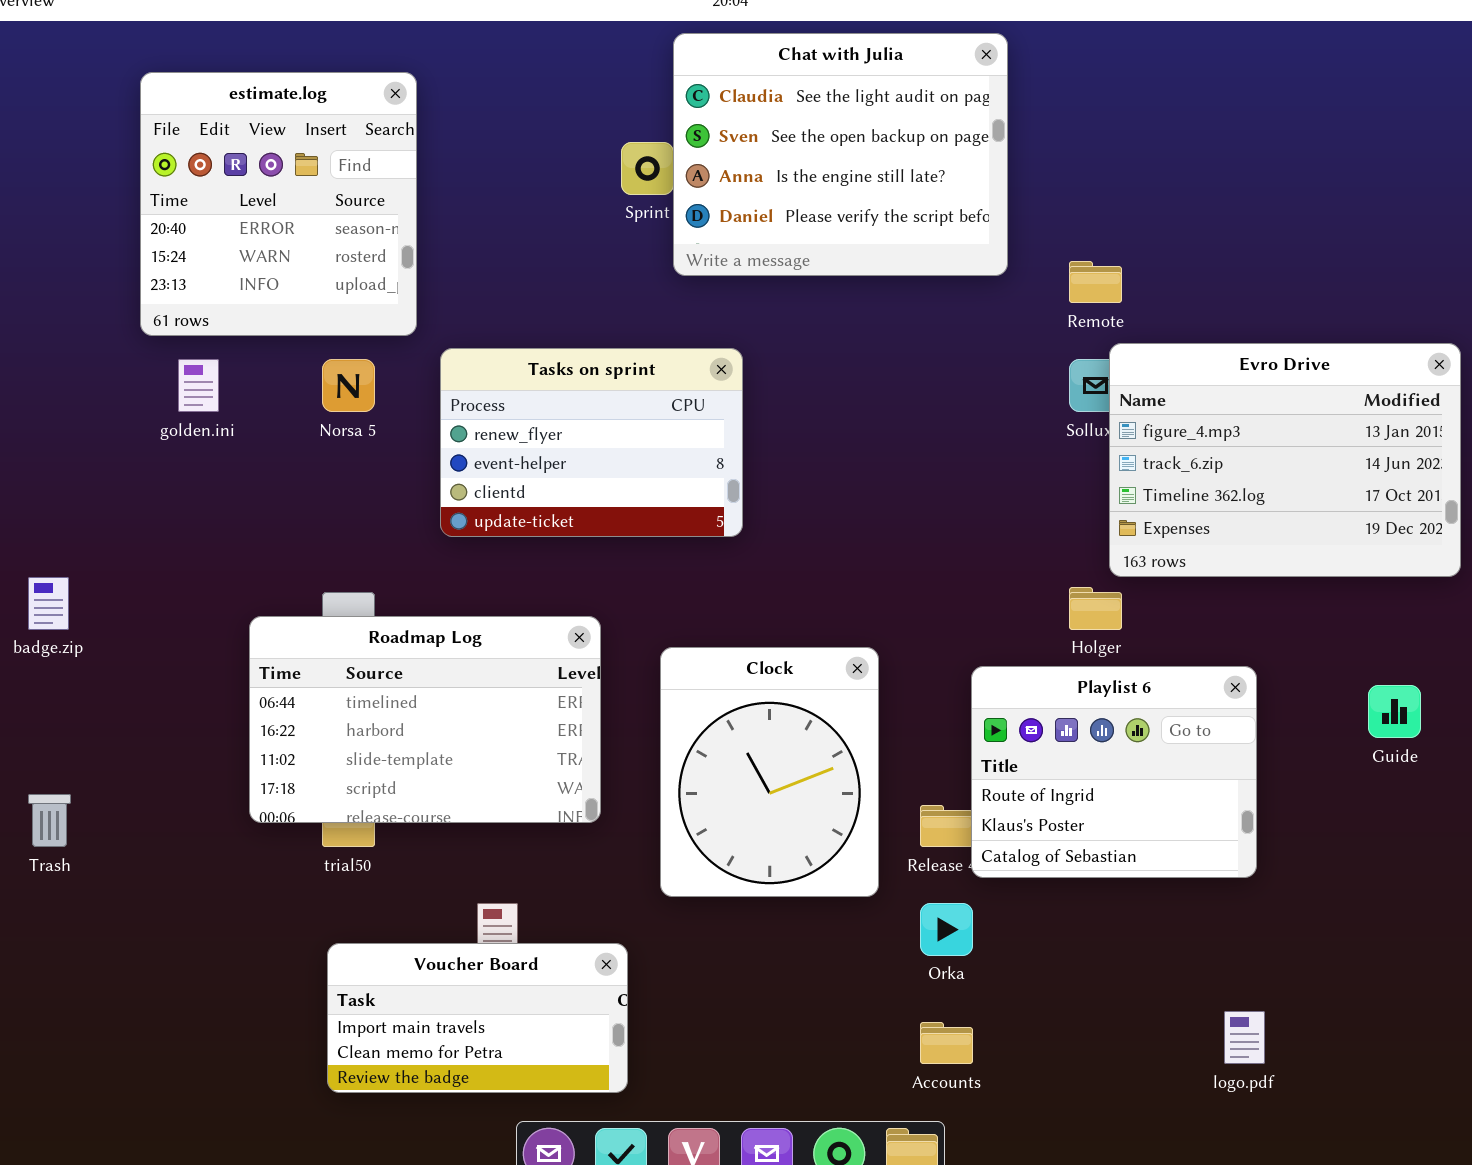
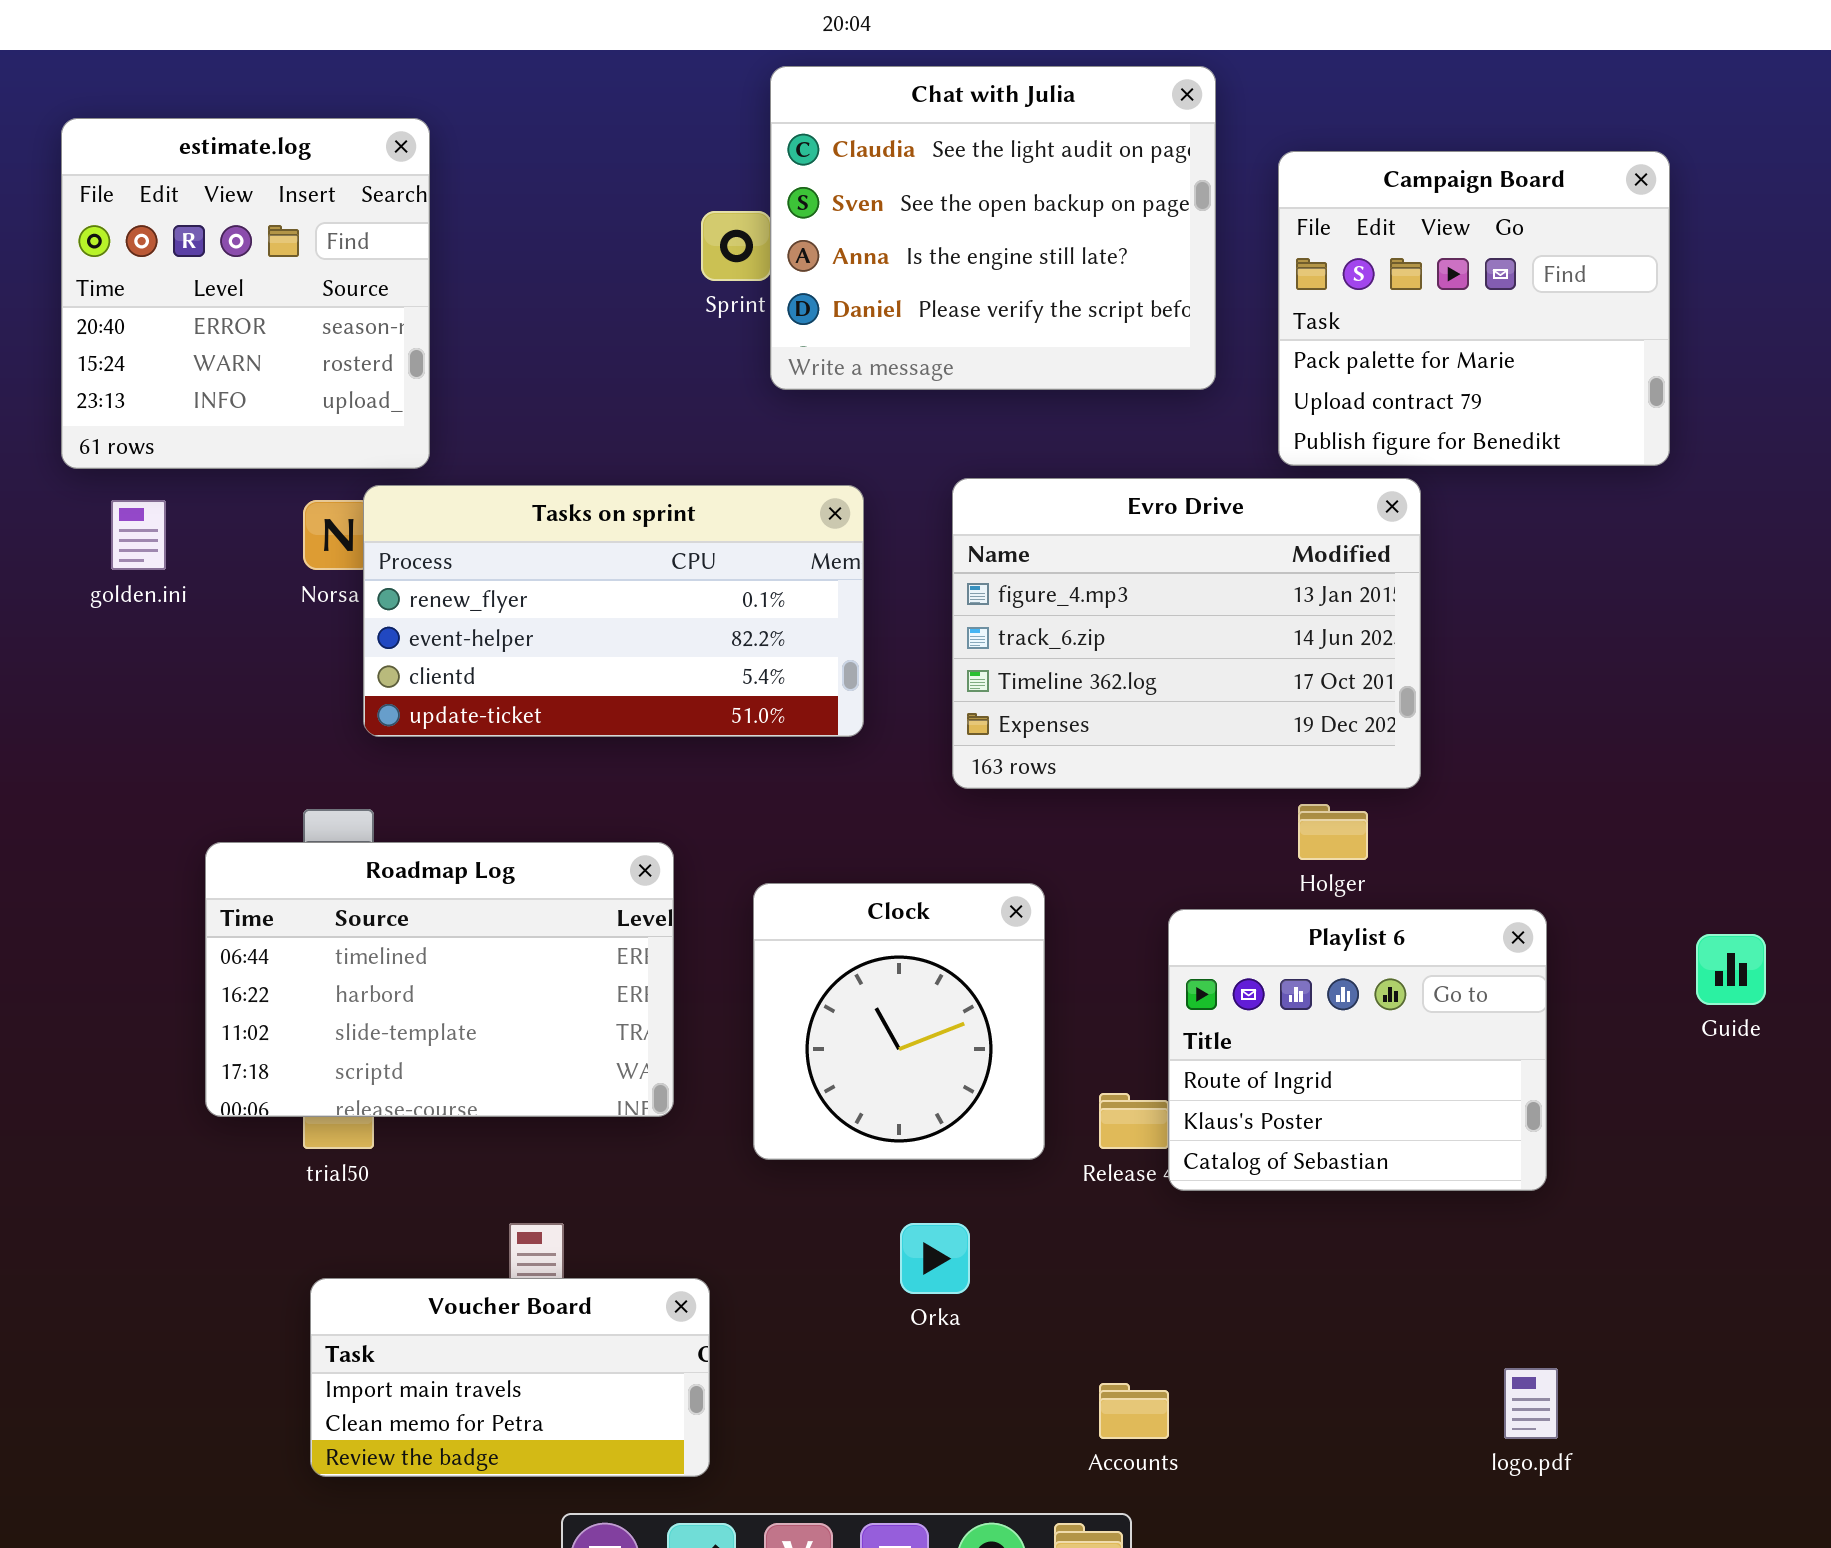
Campaign Board: none -> [1278,151,1670,466], opened
Evro Drive: [1109,343,1461,577] -> [952,478,1421,789], moved
Tasks on sprint: [440,348,743,537] -> [363,485,864,737], resized
Clock: [660,647,879,897] -> [753,883,1045,1160], resized
Orka: [920,903,973,956] -> [900,1223,970,1294], moved

